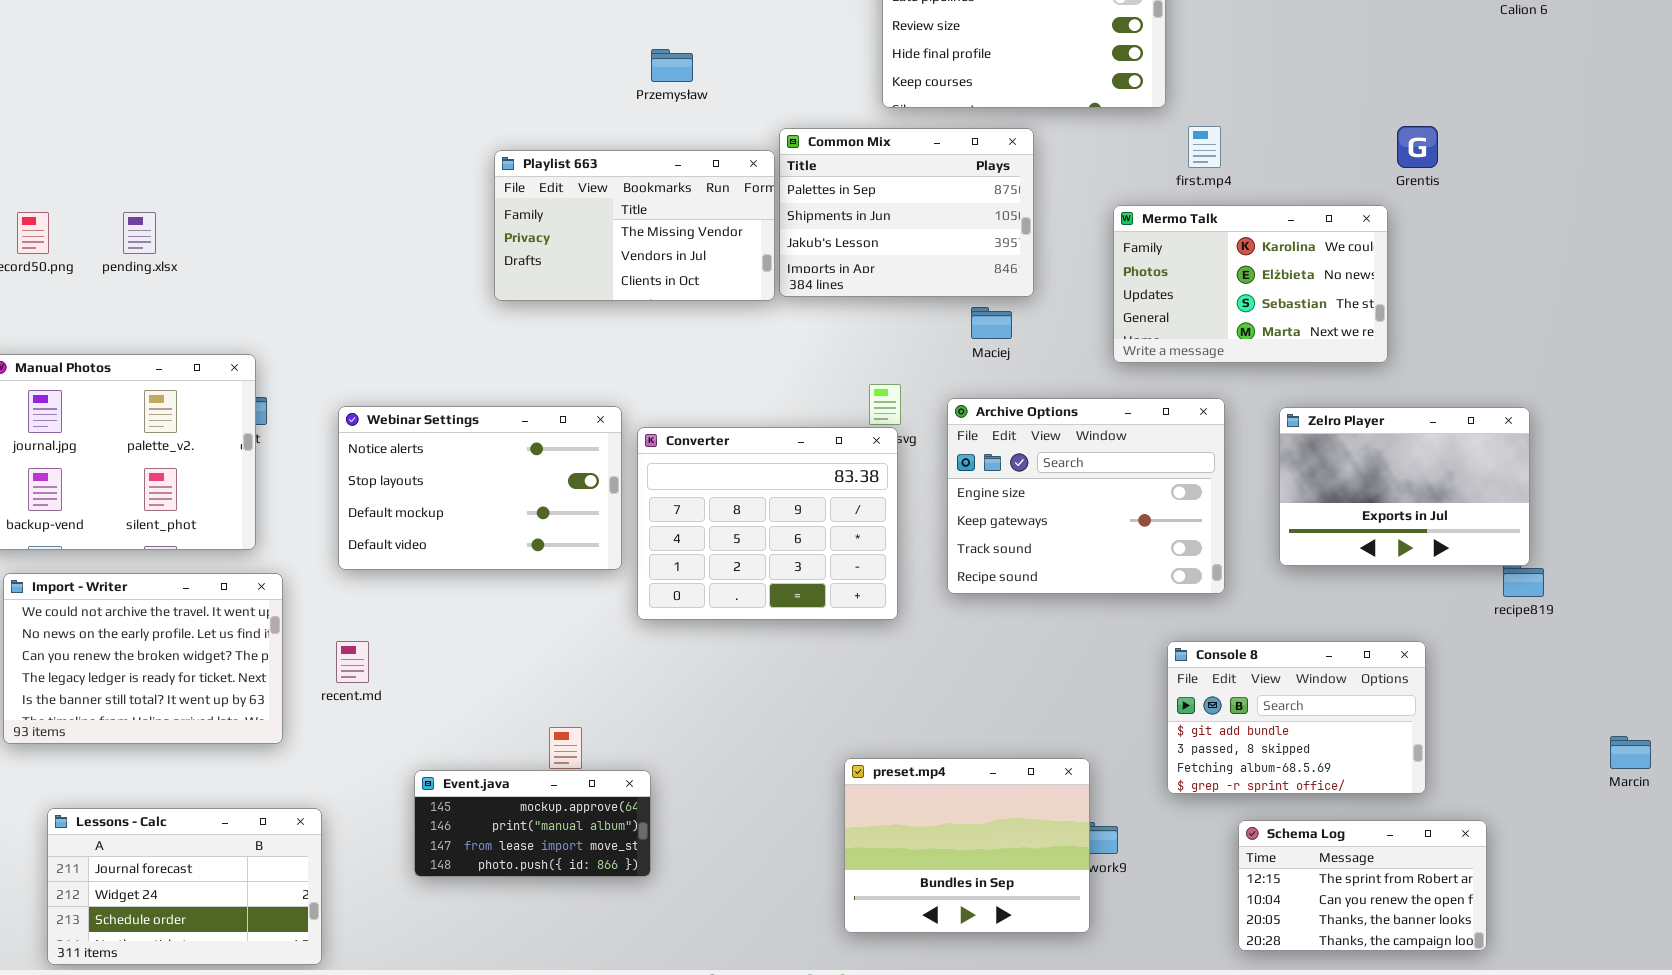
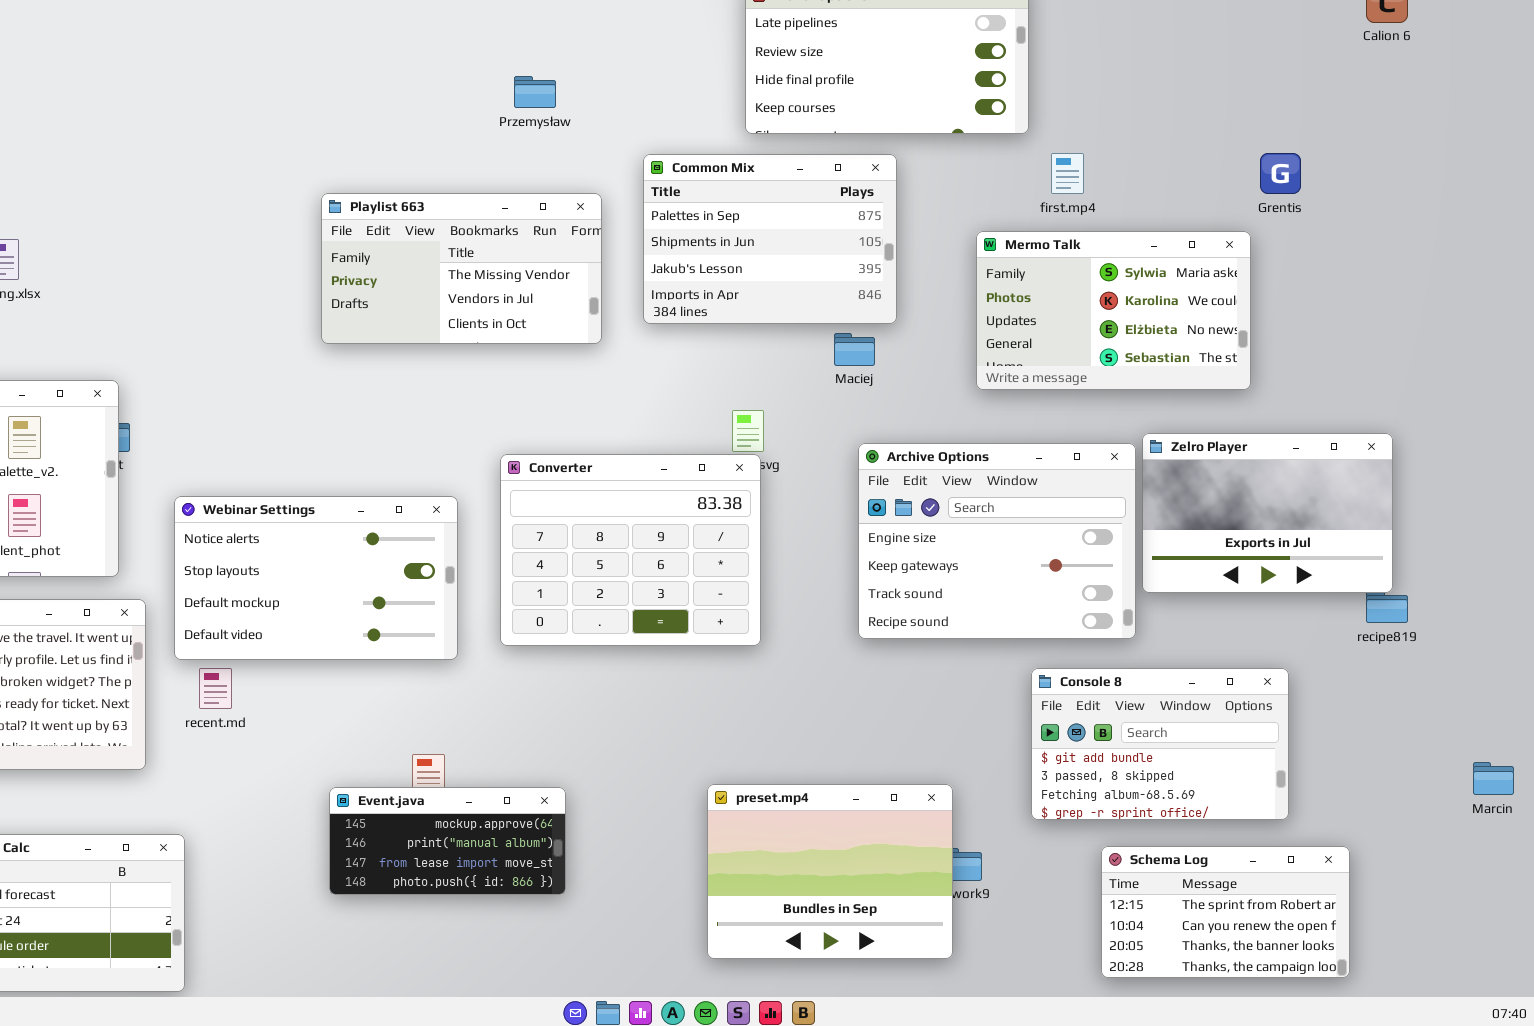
Playlist 663: [494,150,775,301] -> [321,193,602,344], moved
Mermo Talk: [1113,205,1388,363] -> [976,231,1251,390], scrolled up 1 row
Archive Options: [947,398,1225,594] -> [858,443,1136,639], moved
Webinar Settings: [338,406,622,570] -> [174,496,458,660], moved
Event.java: [414,770,651,877] -> [329,787,566,895], moved

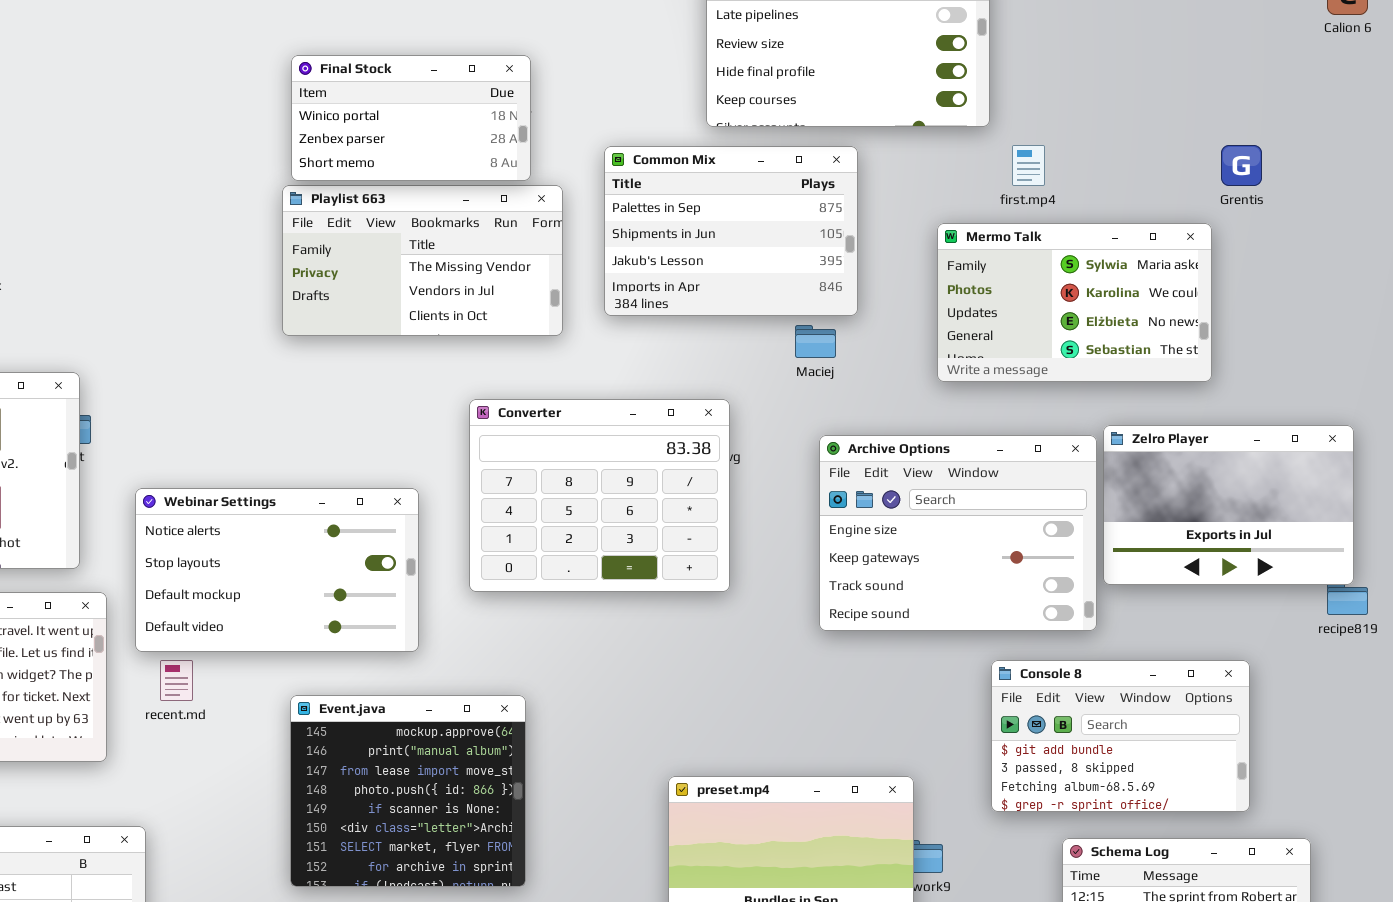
Final Stock: none -> [291,55,531,181], opened
Converter: [500,454,761,646] -> [469,399,730,592], moved
Event.java: [329,787,566,895] -> [290,695,526,887], resized

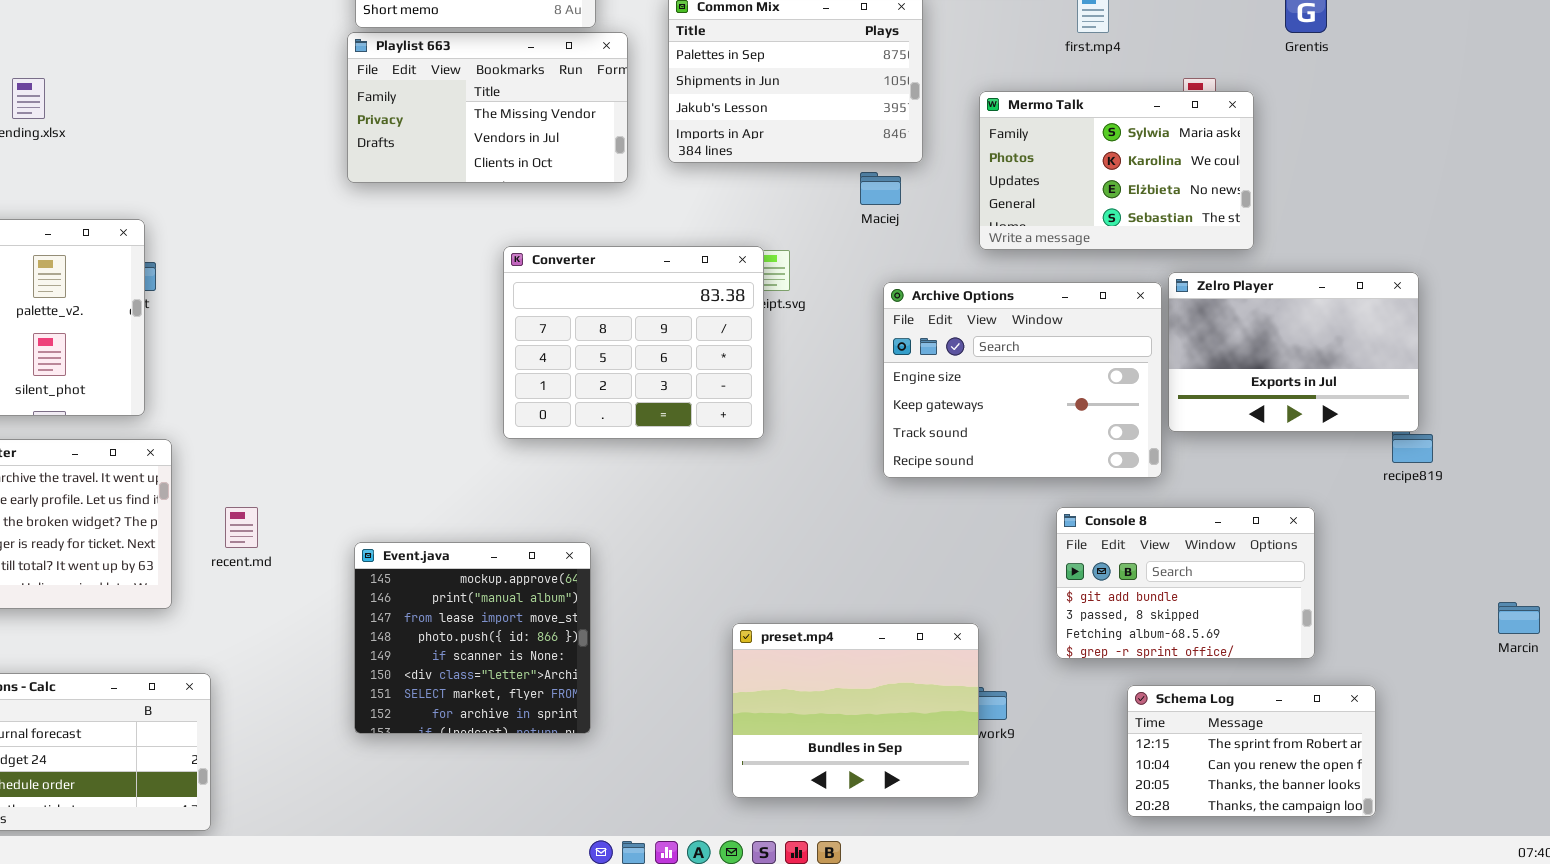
Mermo Talk: [937,223,1212,382] -> [979,91,1254,250], moved
Converter: [469,399,730,592] -> [503,246,764,439], moved
Webinar Settings: [135,488,419,652] -> none, closed

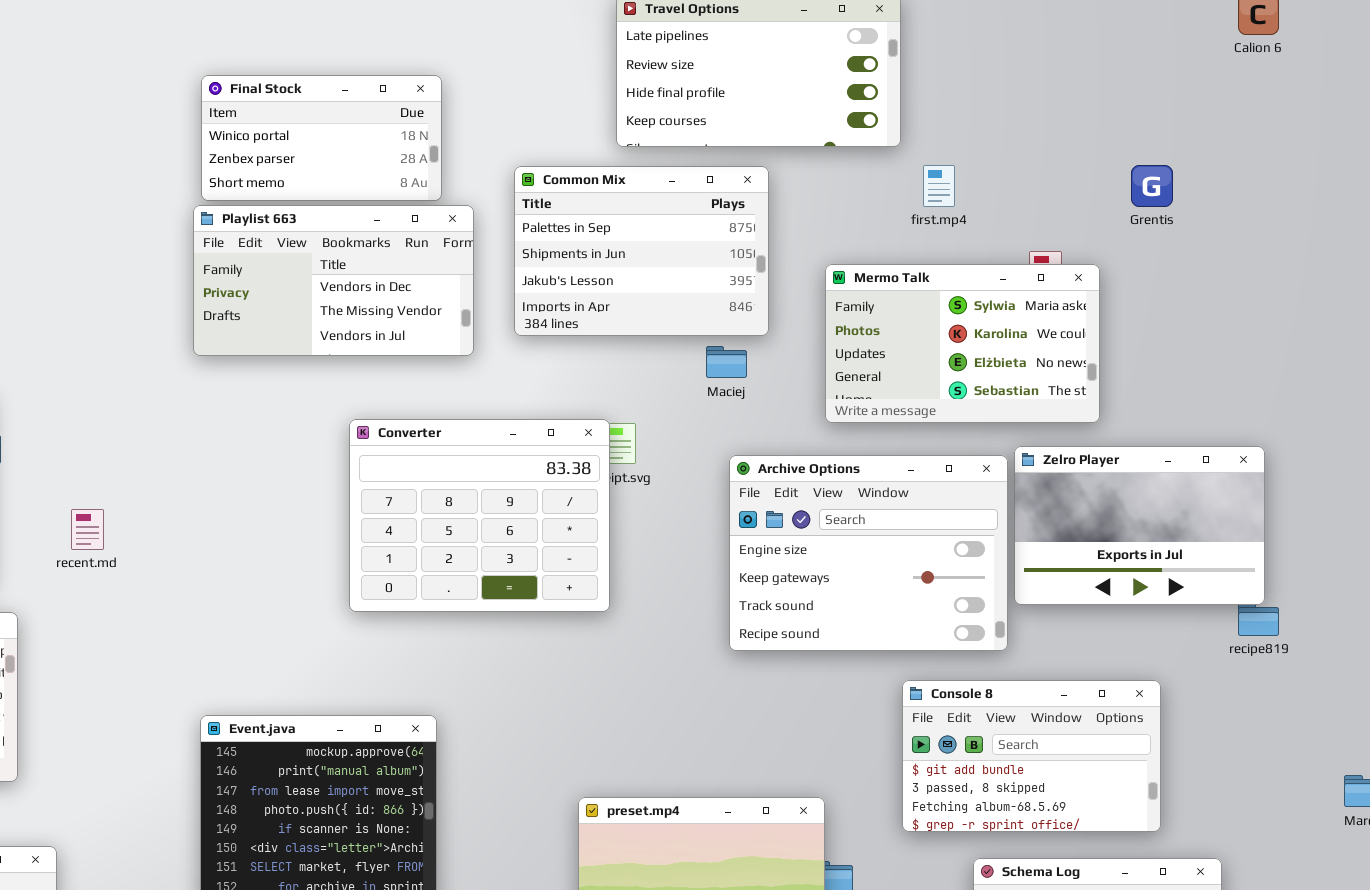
Playlist 663: [347,32,628,183] -> [193,205,474,356], scrolled up 1 row
recent.md: [225,507,258,548] -> [71,509,104,550], moved

